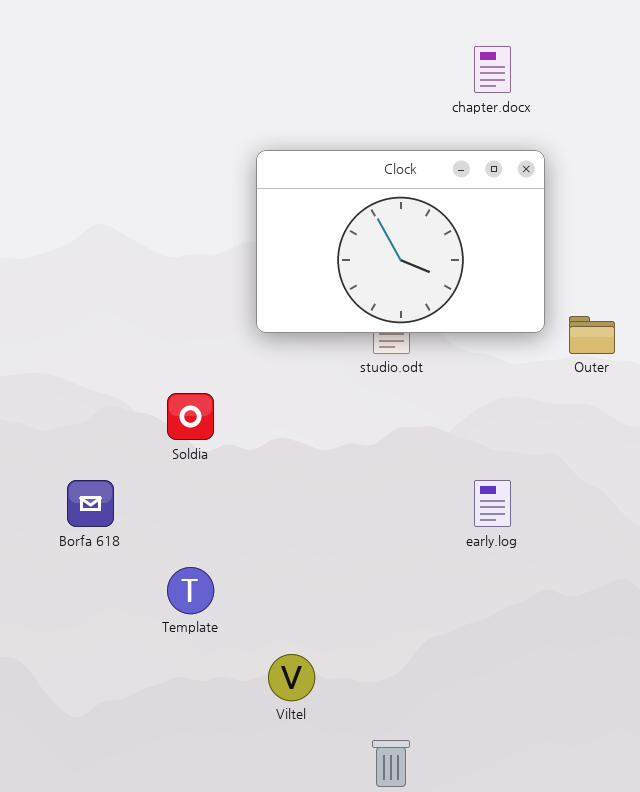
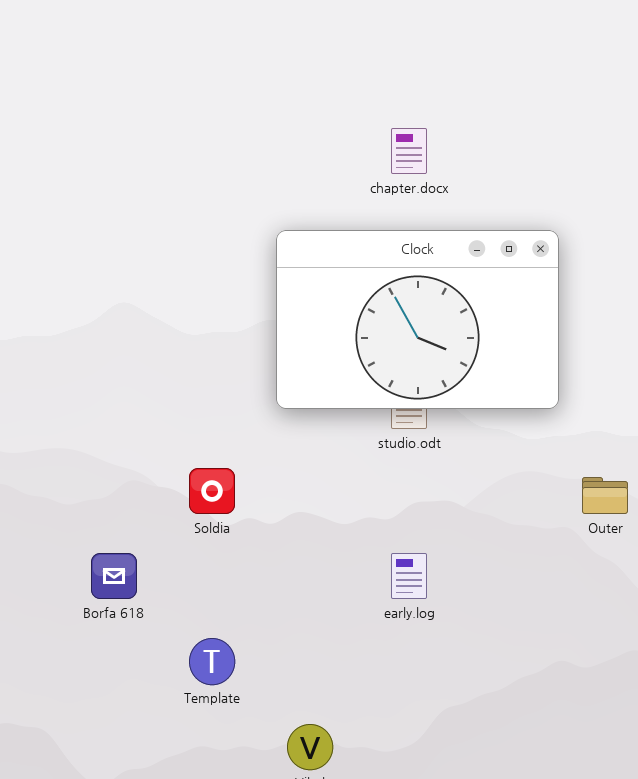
chapter.docx: [474,46,511,93] -> [391,128,427,174], moved
Outer: [569,316,615,354] -> [582,477,628,514], moved
early.log: [474,480,511,527] -> [391,553,427,599], moved

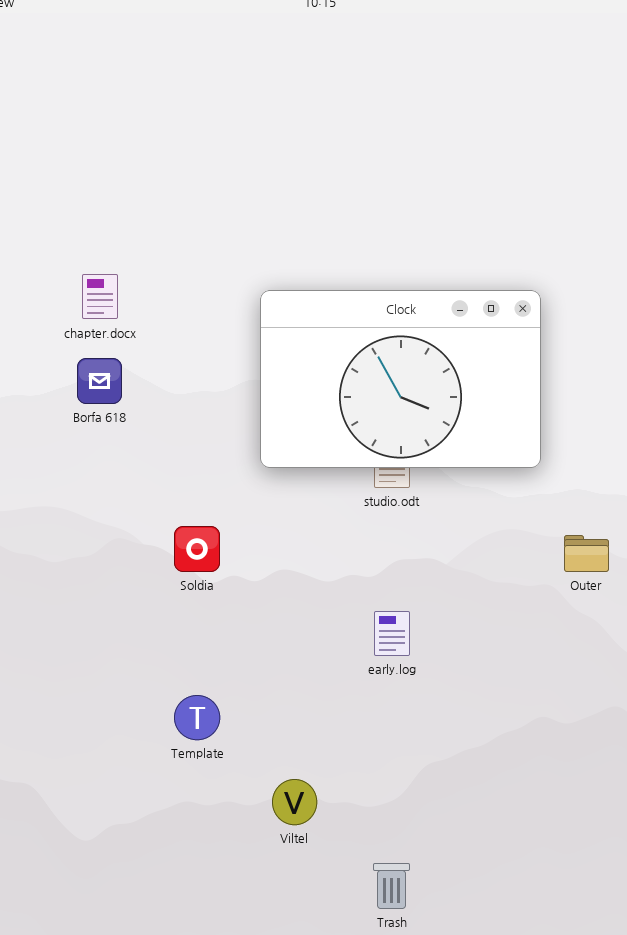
chapter.docx: [391,128,427,174] -> [82,274,118,319], moved
Borfa 618: [91,553,137,599] -> [77,358,122,404], moved

